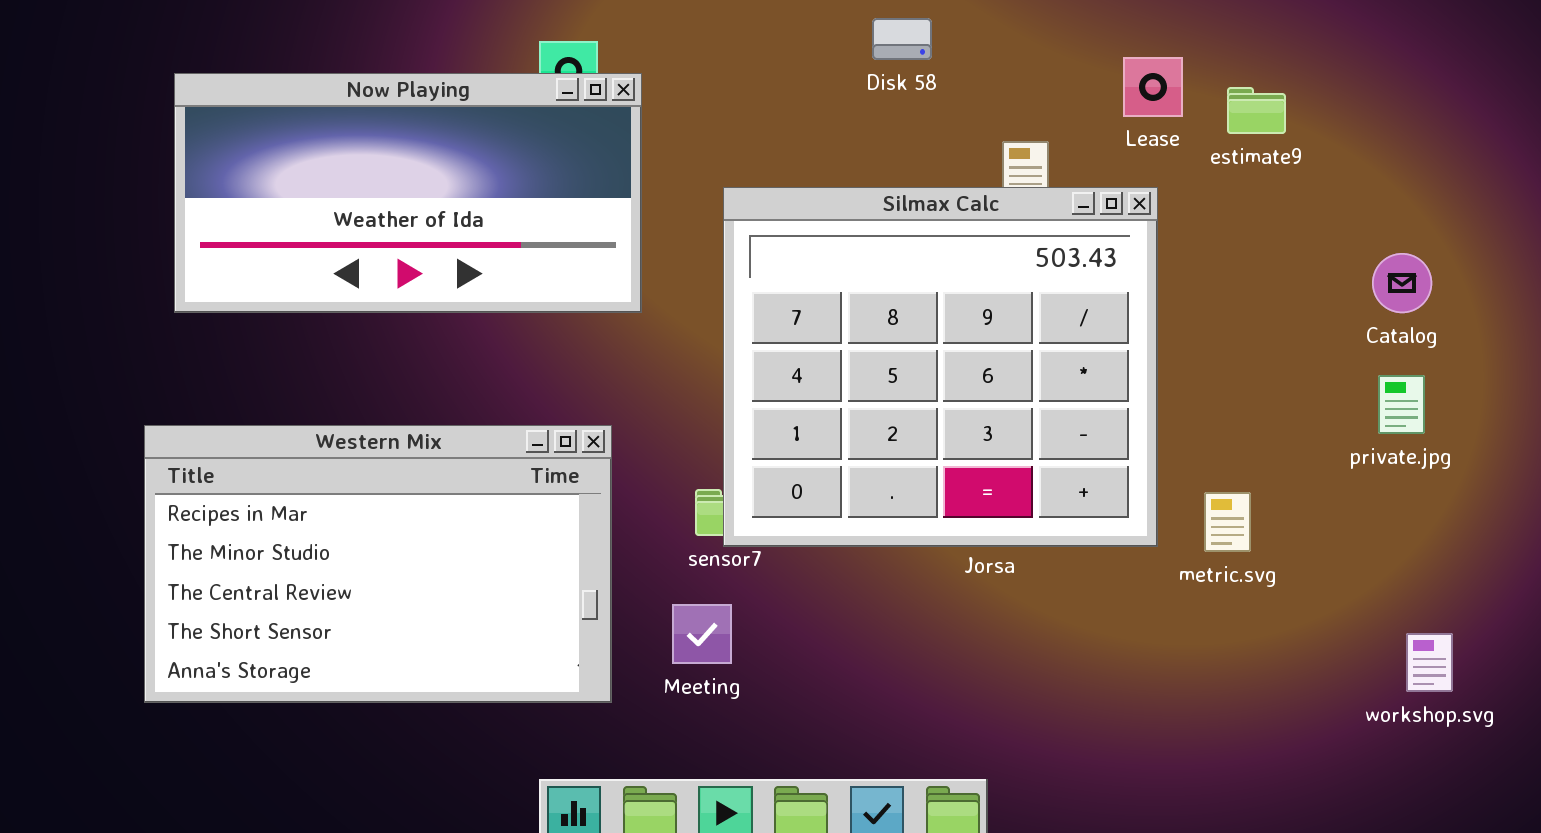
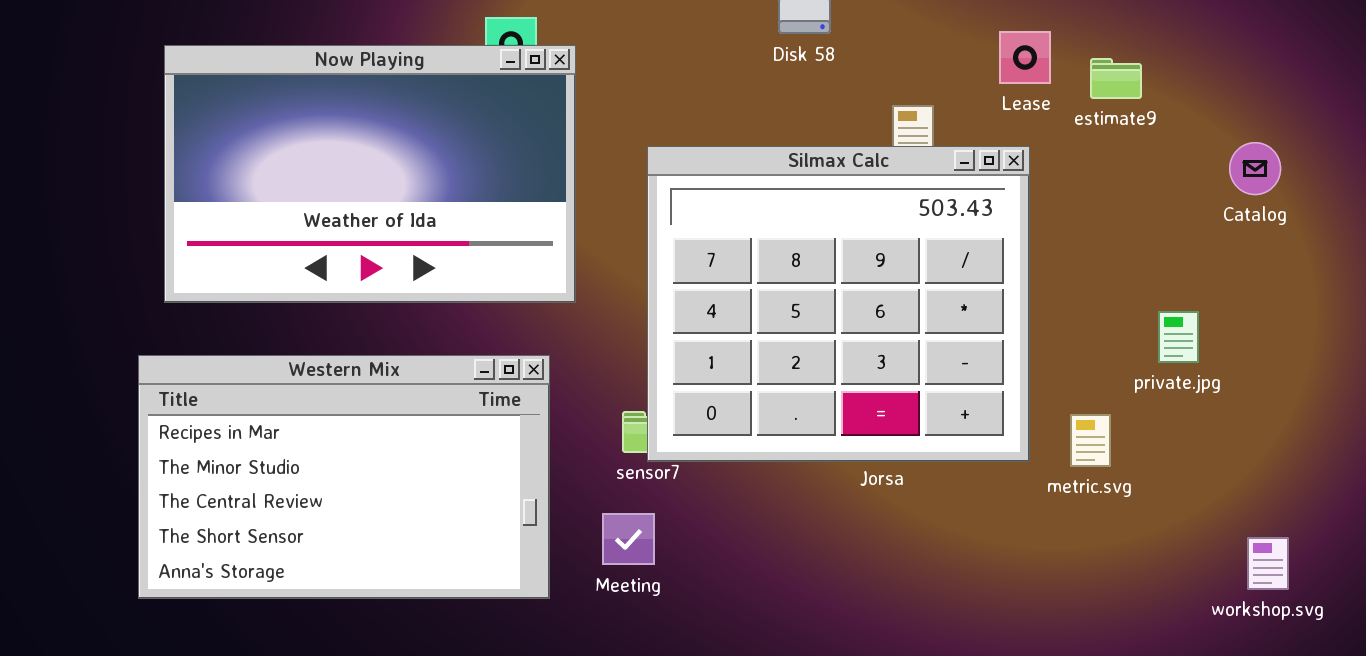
Now Playing: [174,73,642,313] -> [164,45,576,303], resized
Catalog: [1372,253,1432,313] -> [1229,142,1281,195], moved
private.jpg: [1378,375,1425,434] -> [1158,311,1199,363], moved

